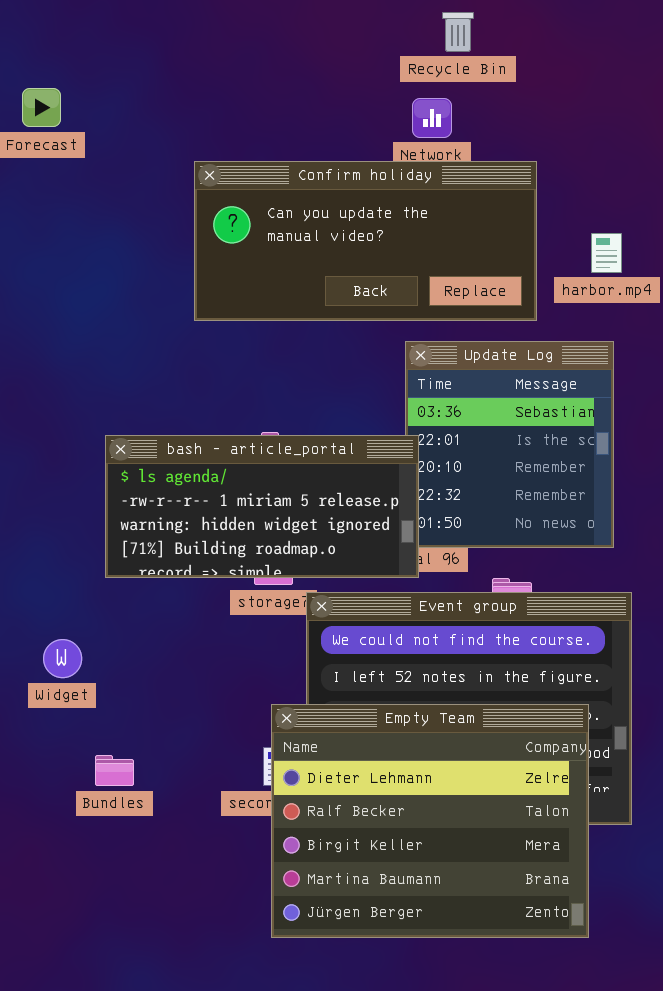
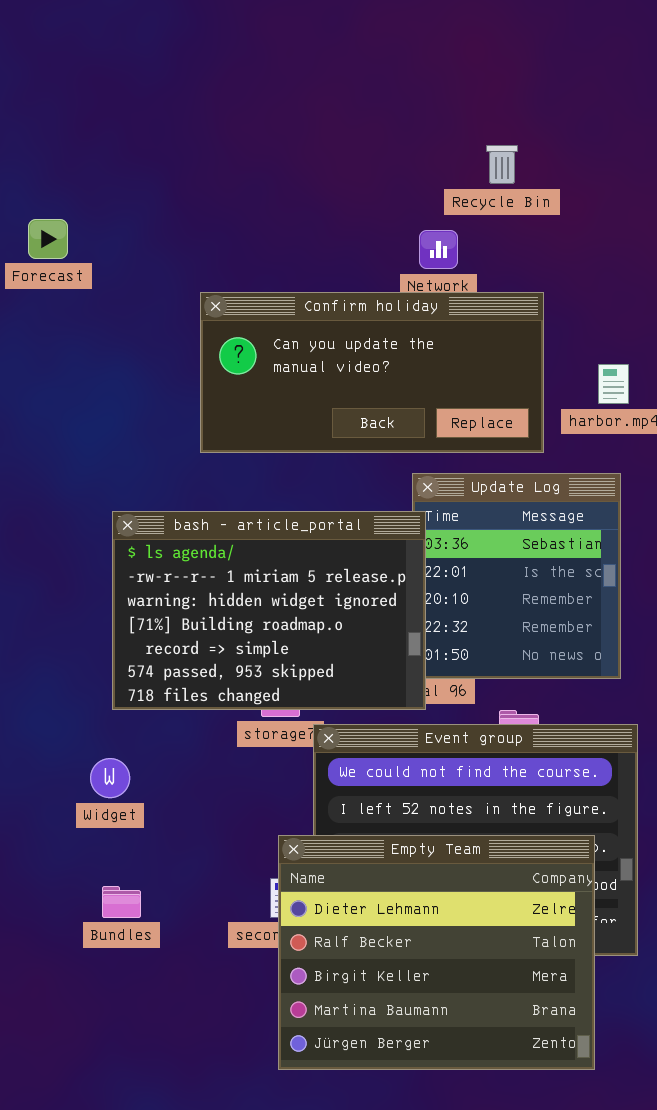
Recycle Bin: [442,12,474,52] -> [486,145,518,184], moved
bash - article_portal: [105,435,419,578] -> [112,511,426,710], resized
Widget: [43,639,82,678] -> [90,758,130,798], moved

